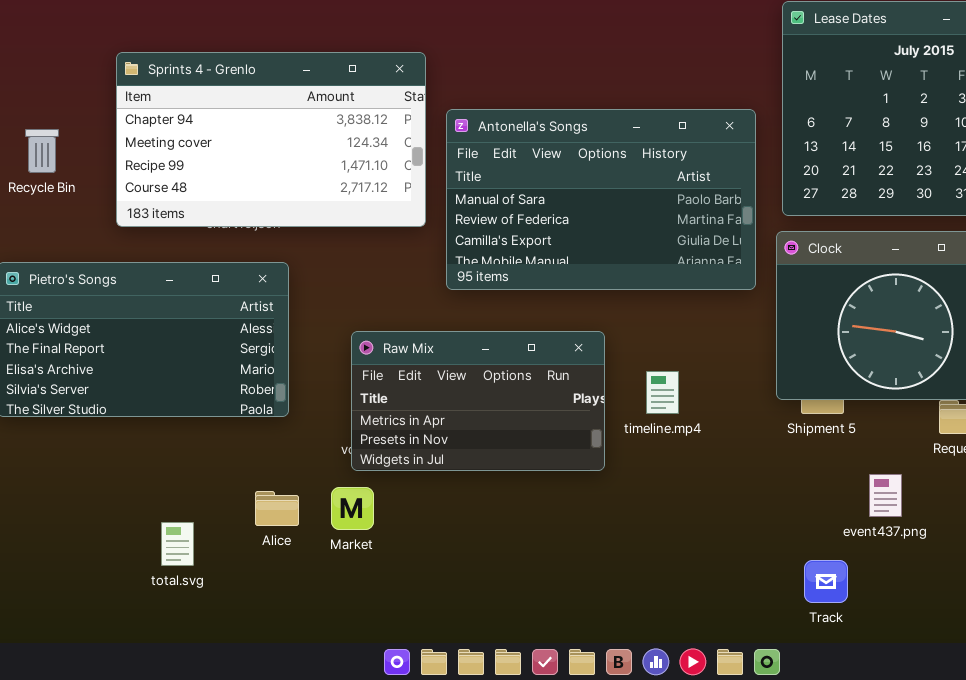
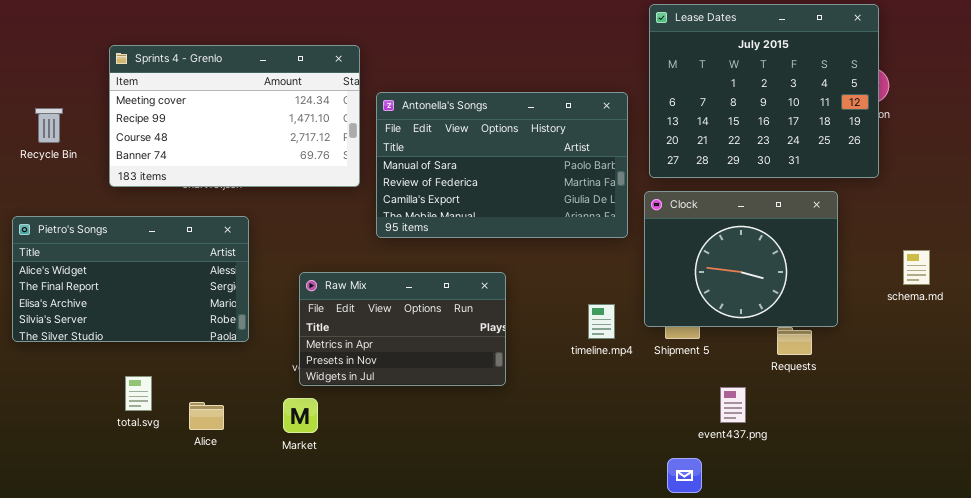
Sprints 4 - Grenlo: [116,52,426,227] -> [109,45,360,187], scrolled down 1 row
timeline.mp4: [646,371,679,414] -> [588,304,615,339], moved
Alice: [255,491,299,526] -> [189,402,224,430], moved
total.svg: [161,522,194,566] -> [125,376,152,411], moved

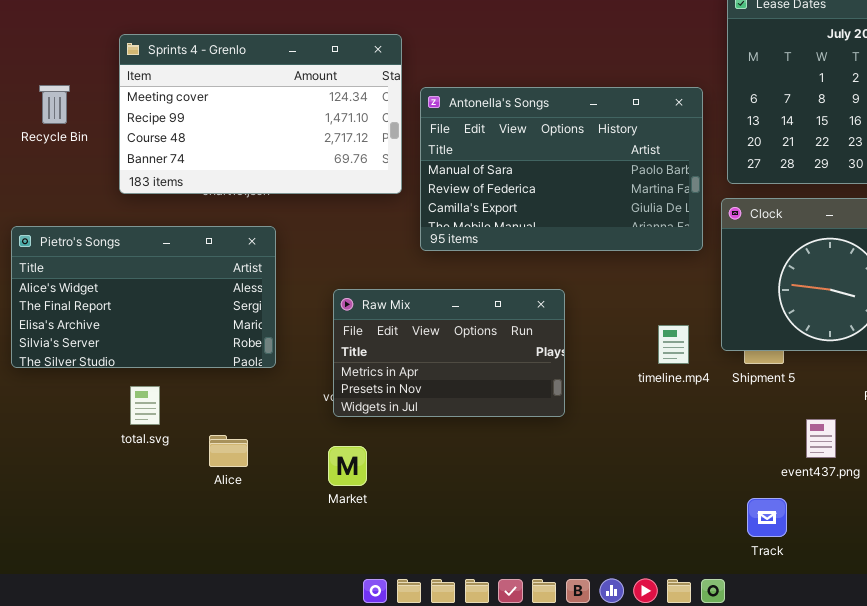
Recycle Bin: [35,108,63,143] -> [39,85,70,124], moved
total.svg: [125,376,152,411] -> [130,386,160,425], moved
Market: [283,398,318,433] -> [328,446,367,486], moved

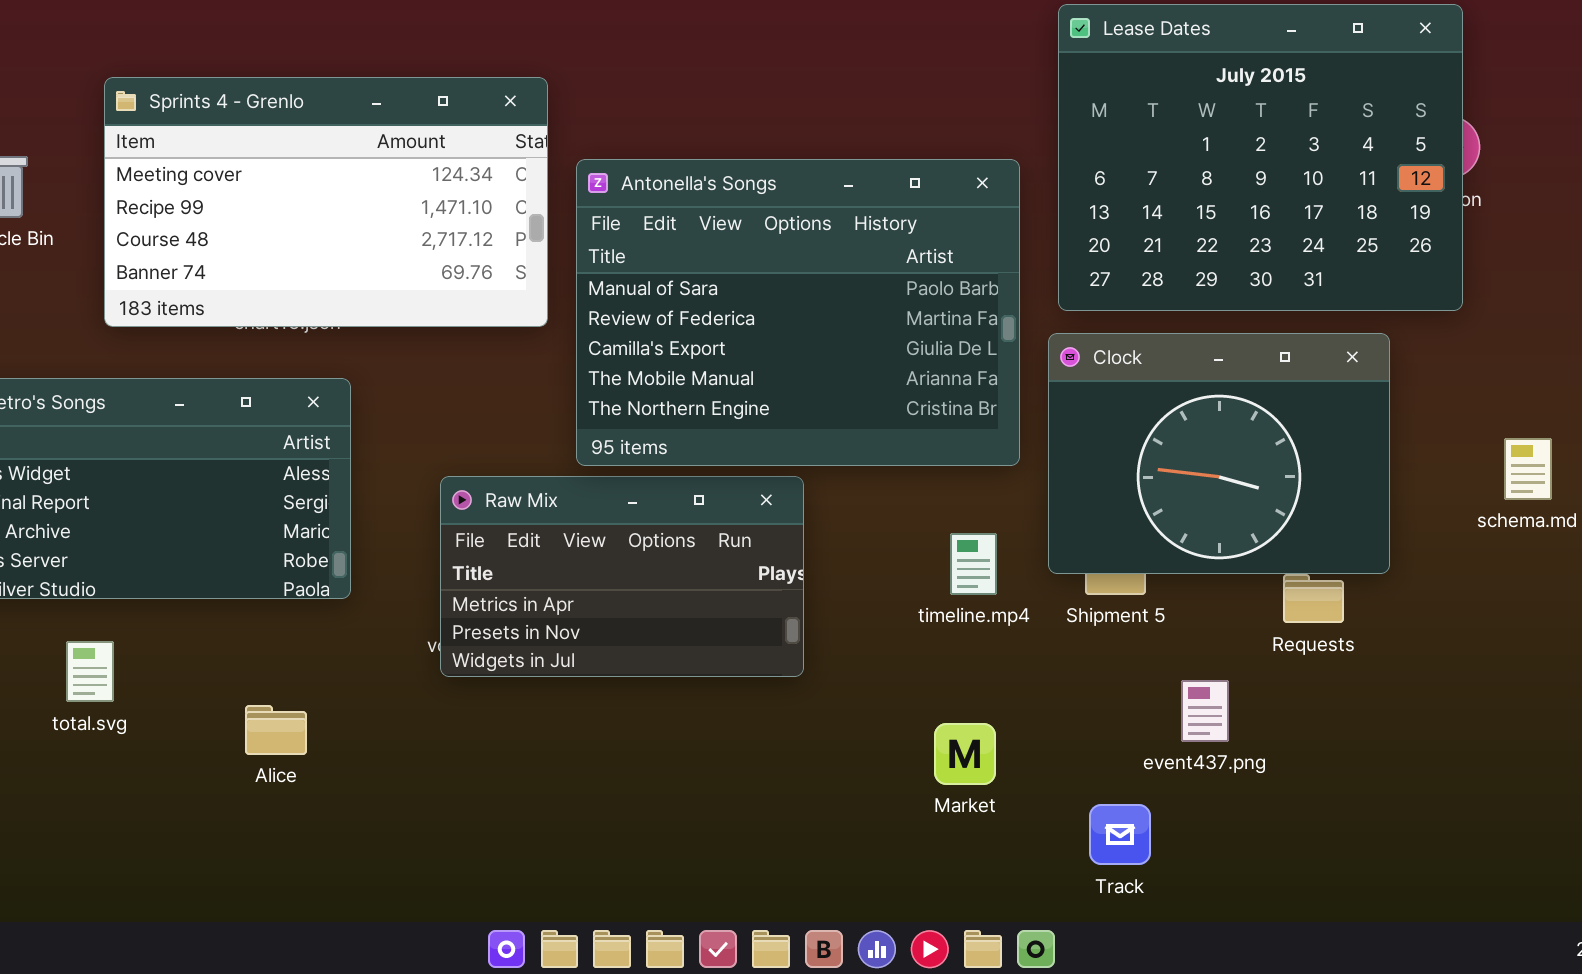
Antonella's Songs: [420,87,703,251] -> [576,159,1020,466], resized
total.svg: [130,386,160,425] -> [66,641,114,702], moved
Market: [328,446,367,486] -> [934,723,996,785], moved

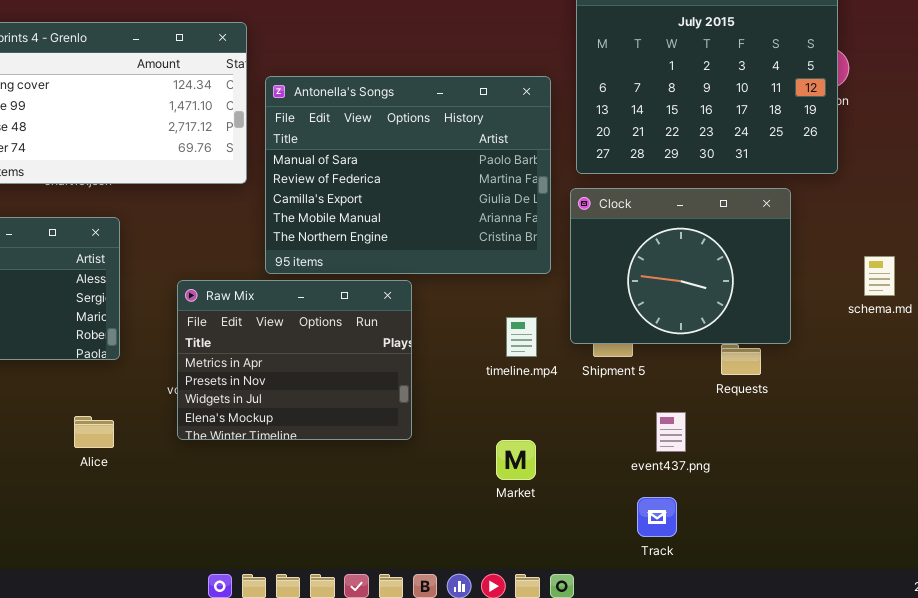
Raw Mix: [440,476,804,677] -> [177,280,412,440], resized
Alice: [245,705,307,755] -> [74,416,114,448], moved
Track: [1089,804,1151,865] -> [637,497,677,537], moved

